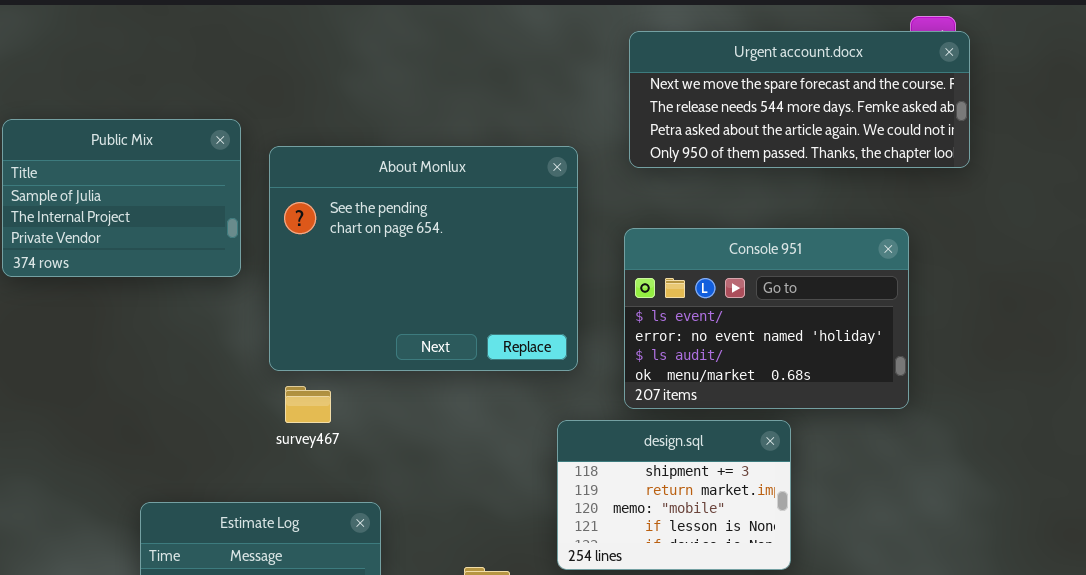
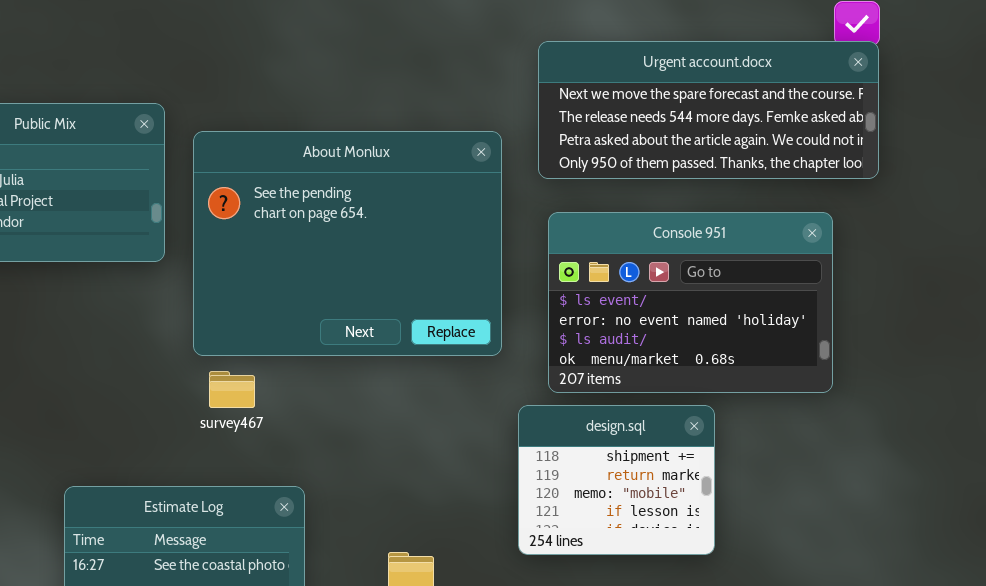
Urgent account.docx: [629,31,970,168] -> [538,41,879,179], moved
design.sql: [557,420,791,570] -> [518,405,715,555], resized

